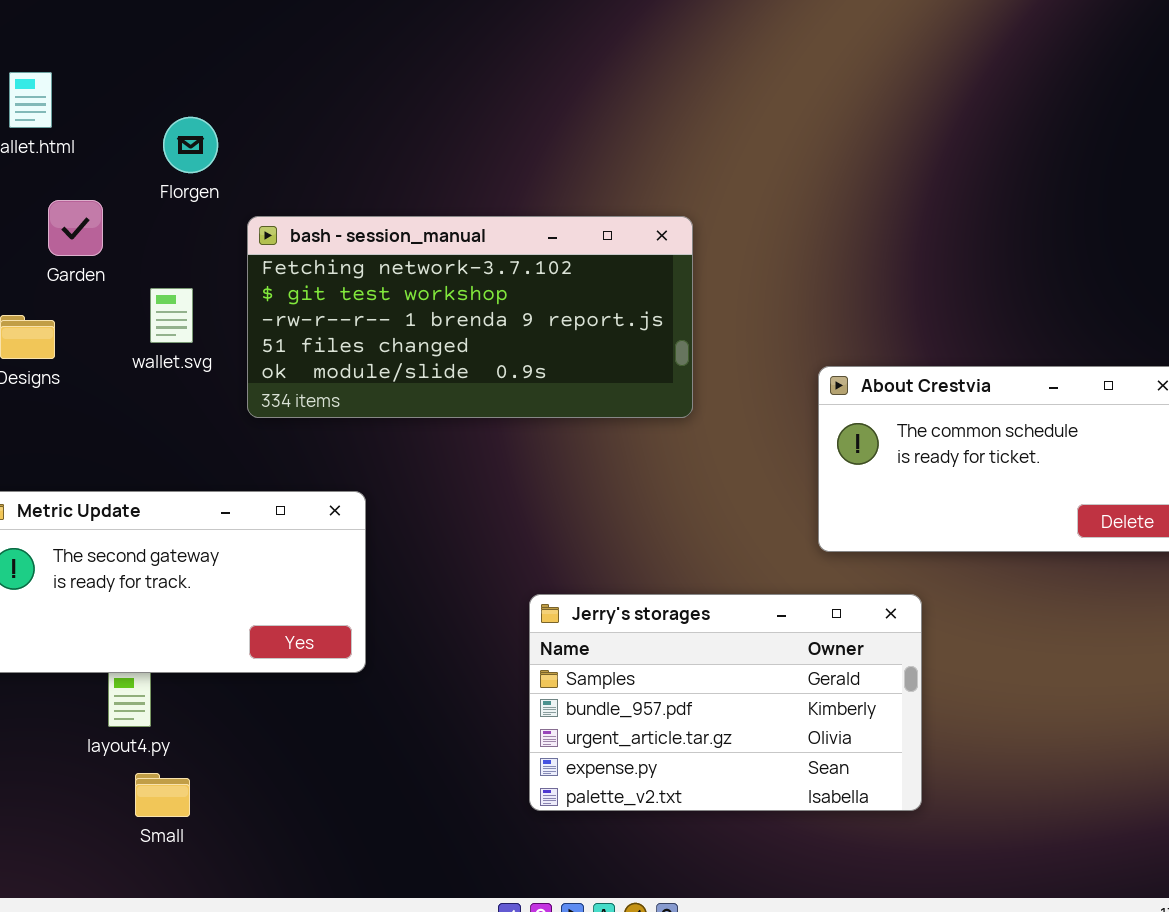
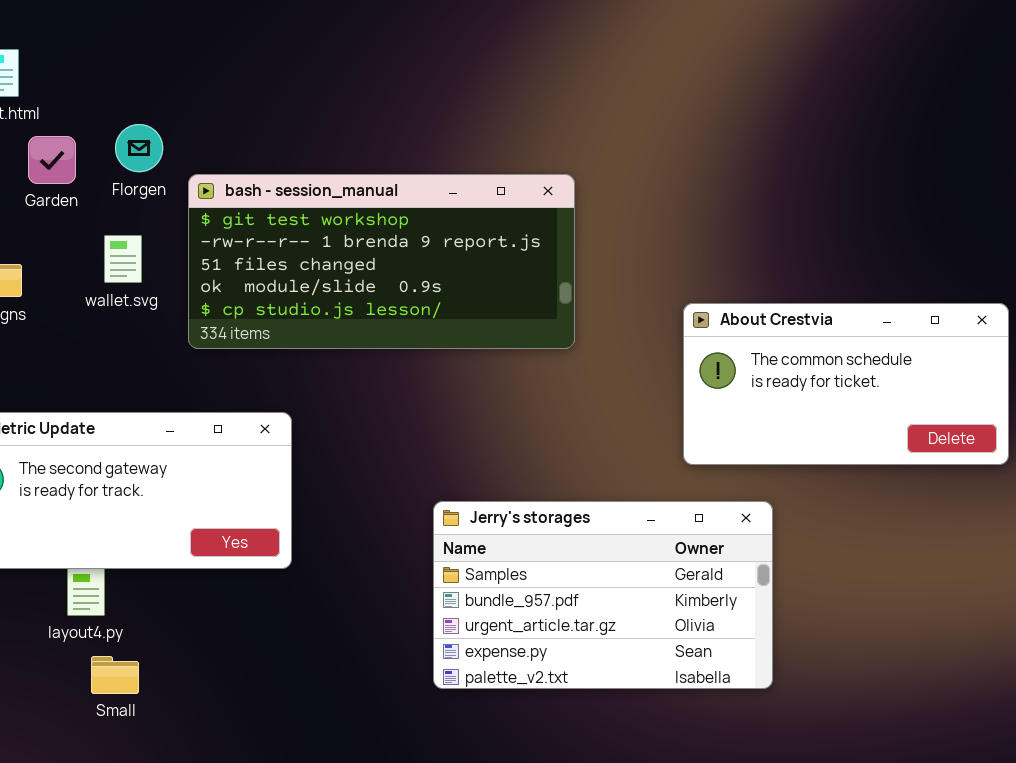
Florgen: [163,117,218,173] -> [115,124,163,172], moved
Garden: [48,200,103,256] -> [28,136,76,184], moved
bash - session_manual: [247,216,693,418] -> [188,174,575,349], scrolled down 1 row

